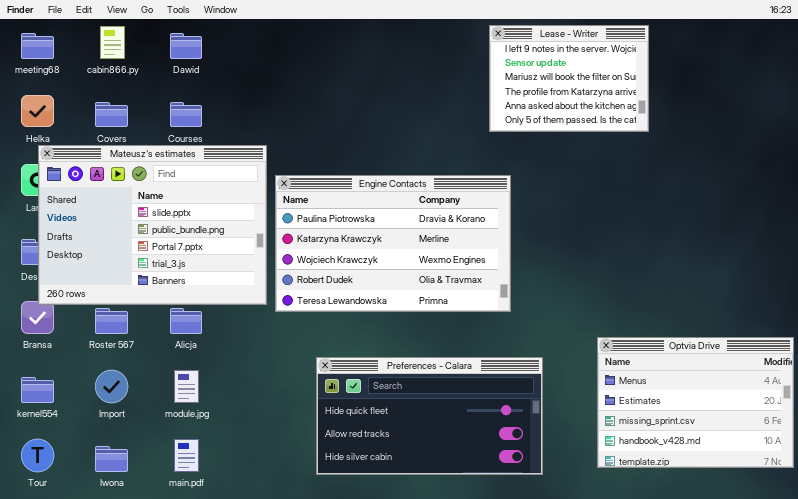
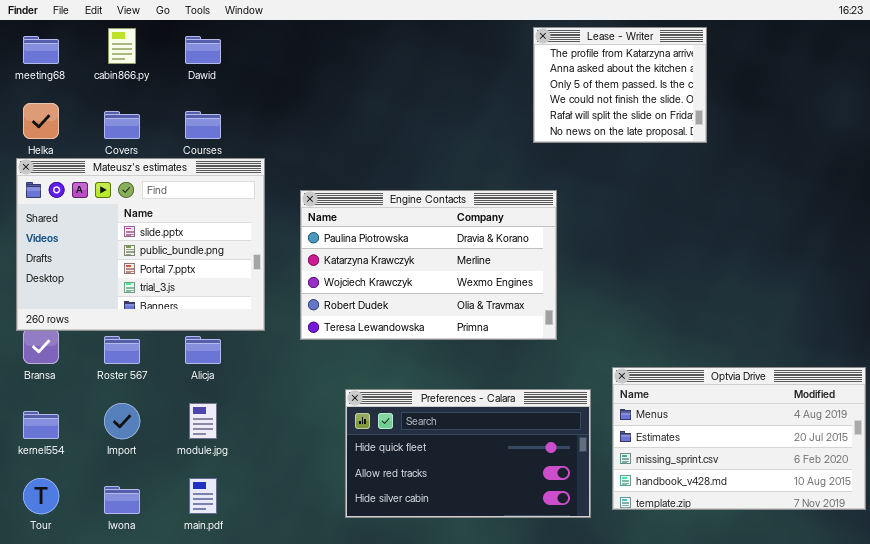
Lease - Writer: [489,25,649,132] -> [533,27,707,143], scrolled down 3 rows
Mateusz's estimates: [38,145,267,305] -> [16,158,265,331], moved
Optvia Drive: [597,337,794,468] -> [612,367,866,510], resized

